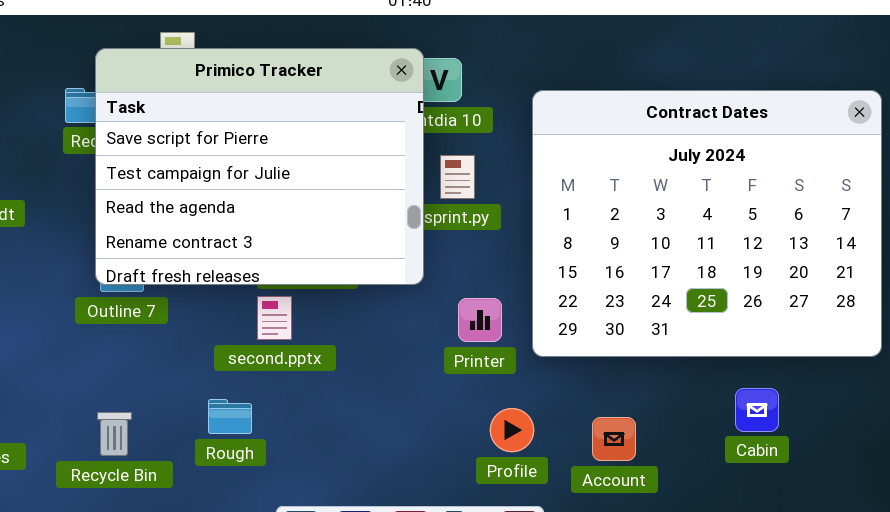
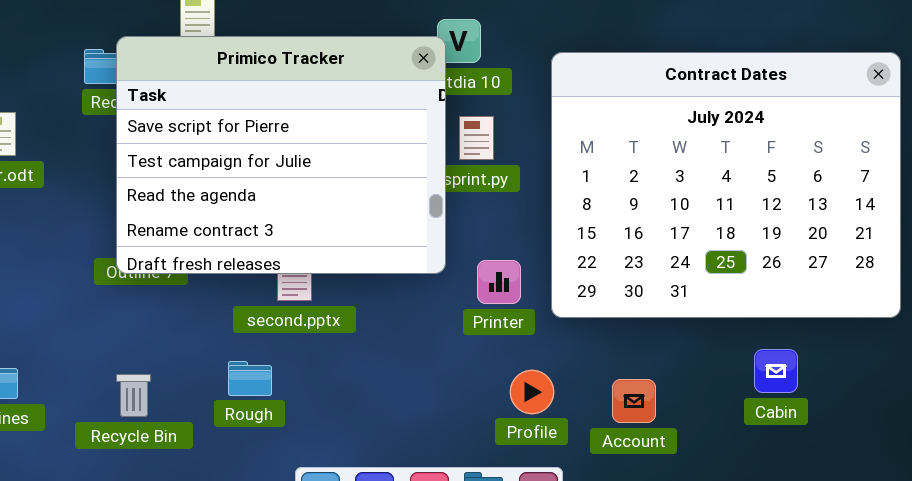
Primico Tracker: [95,48,424,285] -> [116,36,446,274], moved

